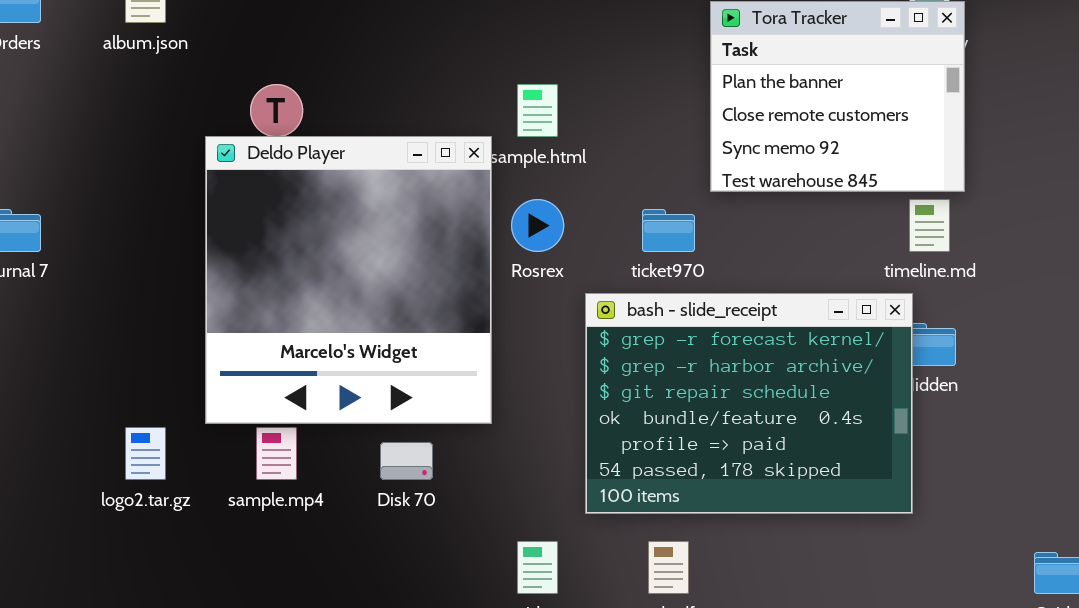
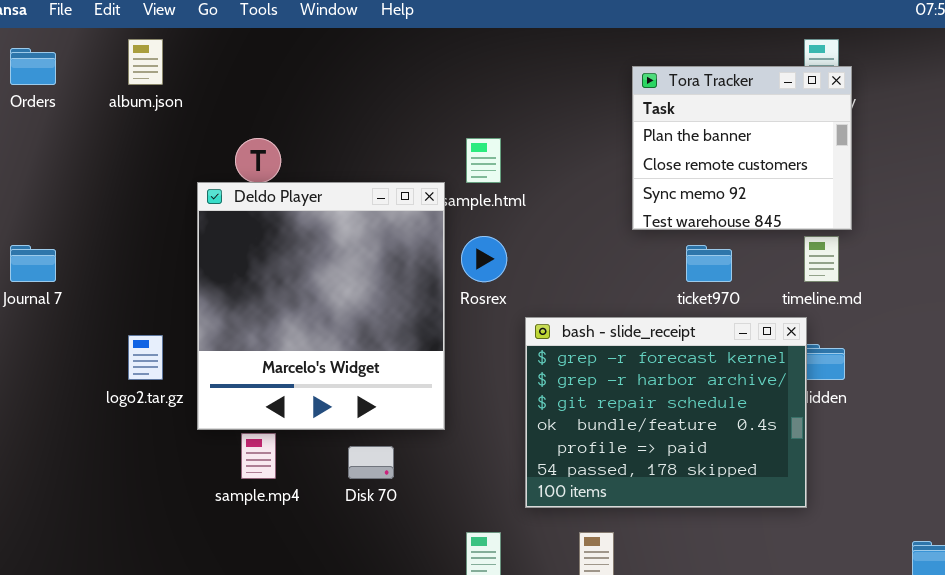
ticket970: [642,209,695,252] -> [686,245,732,282], moved
logo2.tar.gz: [125,427,166,480] -> [128,335,163,380], moved

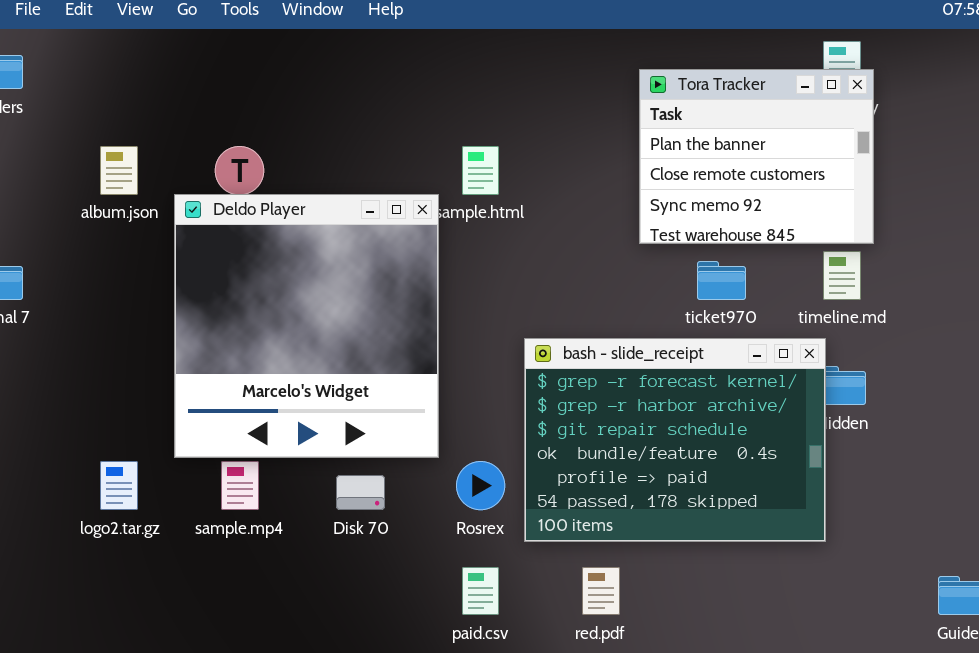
album.json: [128,39,163,85] -> [100,146,138,195], moved
Rosrex: [461,236,507,282] -> [456,461,505,510], moved
logo2.tar.gz: [128,335,163,380] -> [100,461,138,510], moved

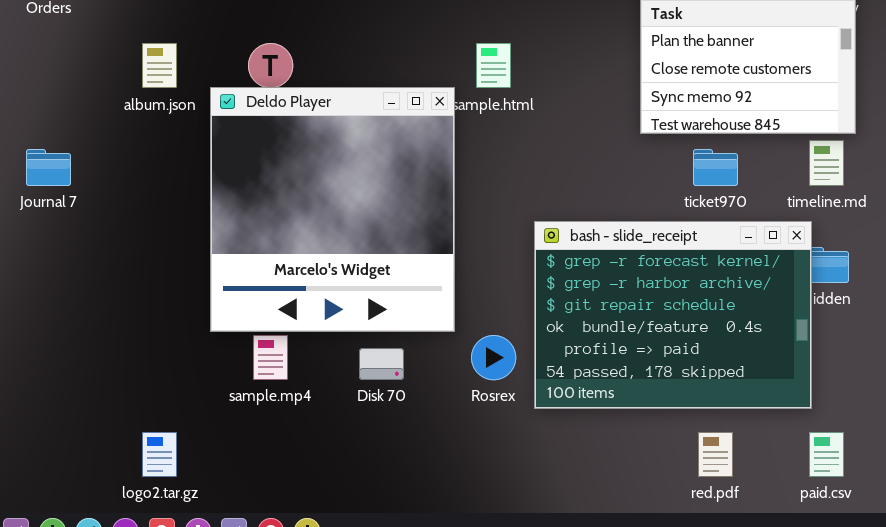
logo2.tar.gz: [100,461,138,510] -> [142,432,177,477], moved
paid.csv: [462,567,499,615] -> [809,432,844,477], moved
red.pdf: [582,567,620,615] -> [698,432,733,477], moved

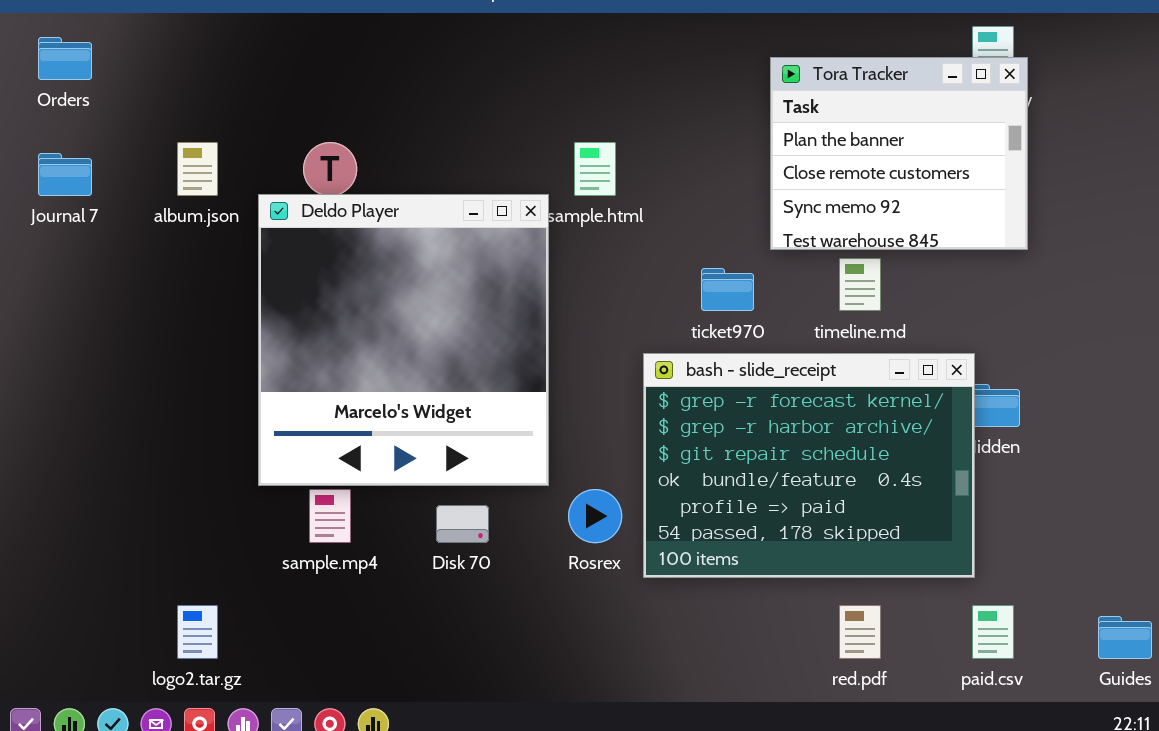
timeline.md: [809,140,844,186] -> [839,258,881,311], moved
Journal 7: [26,149,71,186] -> [38,153,92,196], moved
ticket970: [693,149,738,186] -> [701,268,754,311], moved

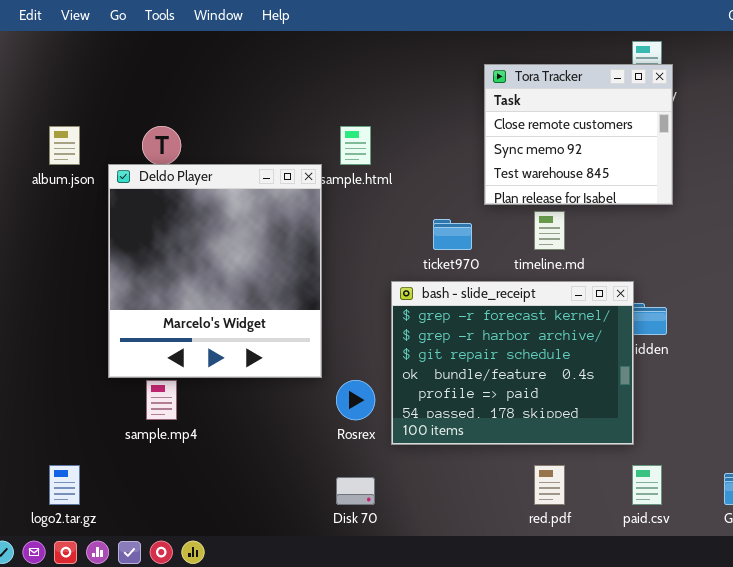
Tora Tracker: [770,57,1028,250] -> [484,64,673,205], scrolled down 1 row
Disk 70: [436,505,489,543] -> [336,477,375,505], moved

